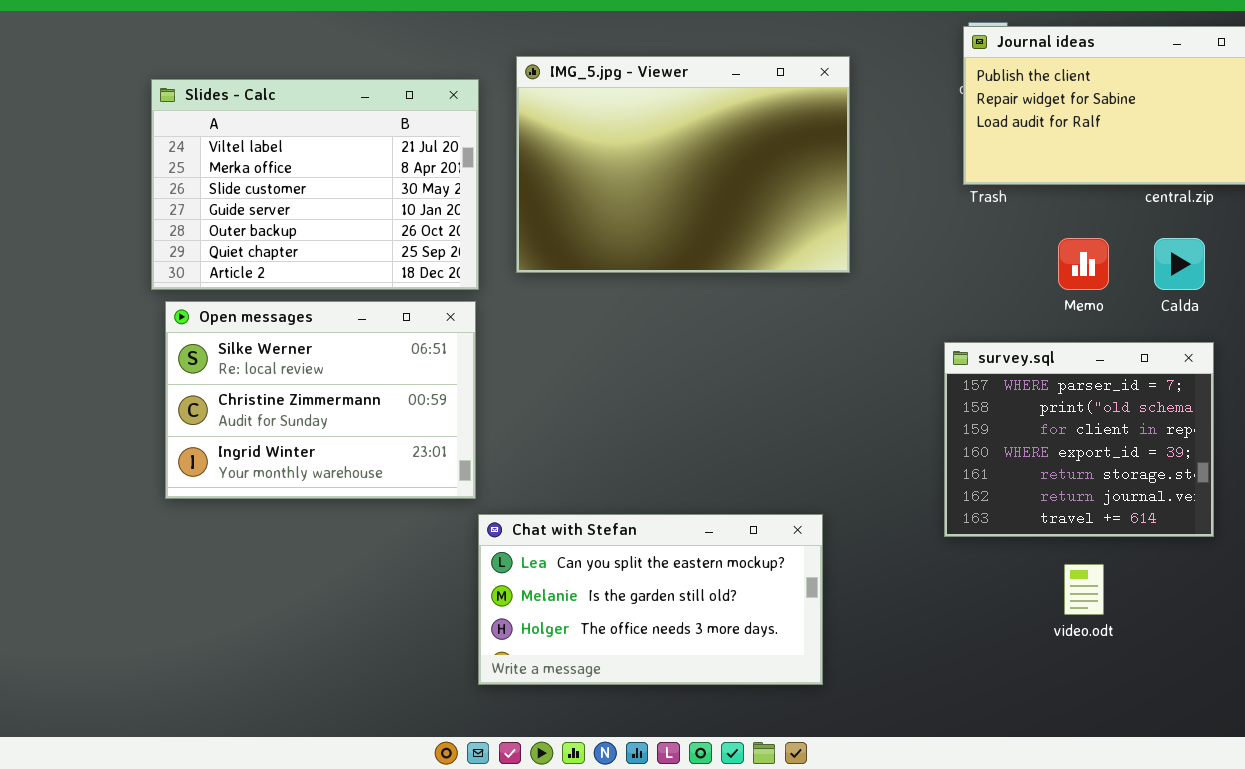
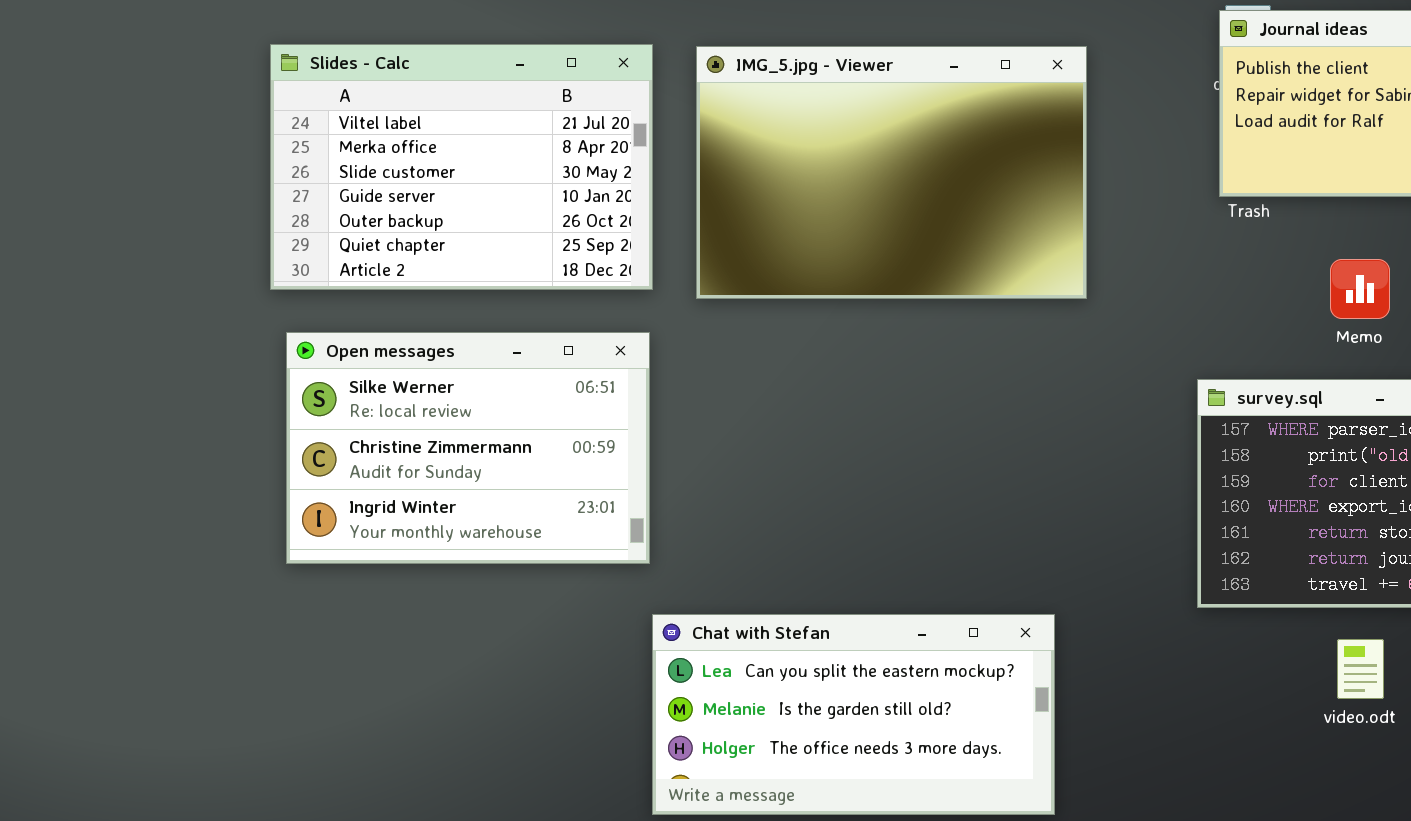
Slides - Calc: [151,79,479,290] -> [270,44,653,290], moved
Chat with Stefan: [478,514,823,685] -> [652,614,1055,815], moved

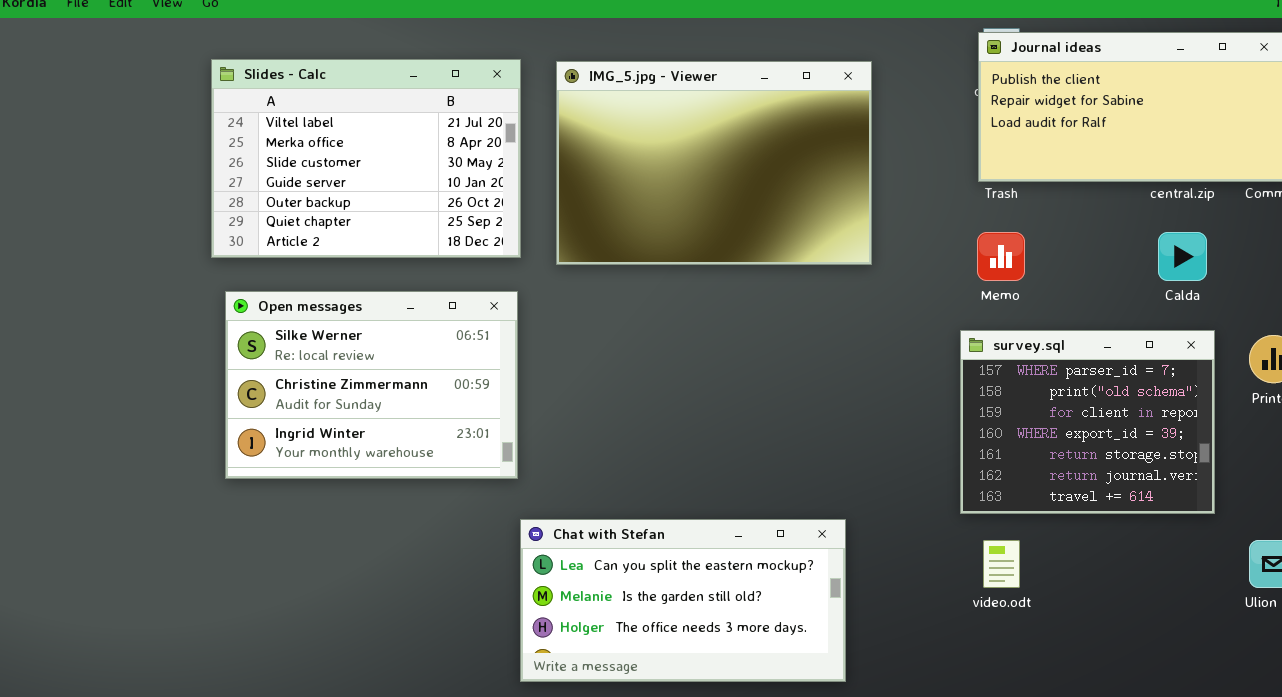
Memo: [1330,259,1390,319] -> [977,232,1025,281], moved
video.odt: [1337,639,1384,699] -> [983,540,1020,588], moved

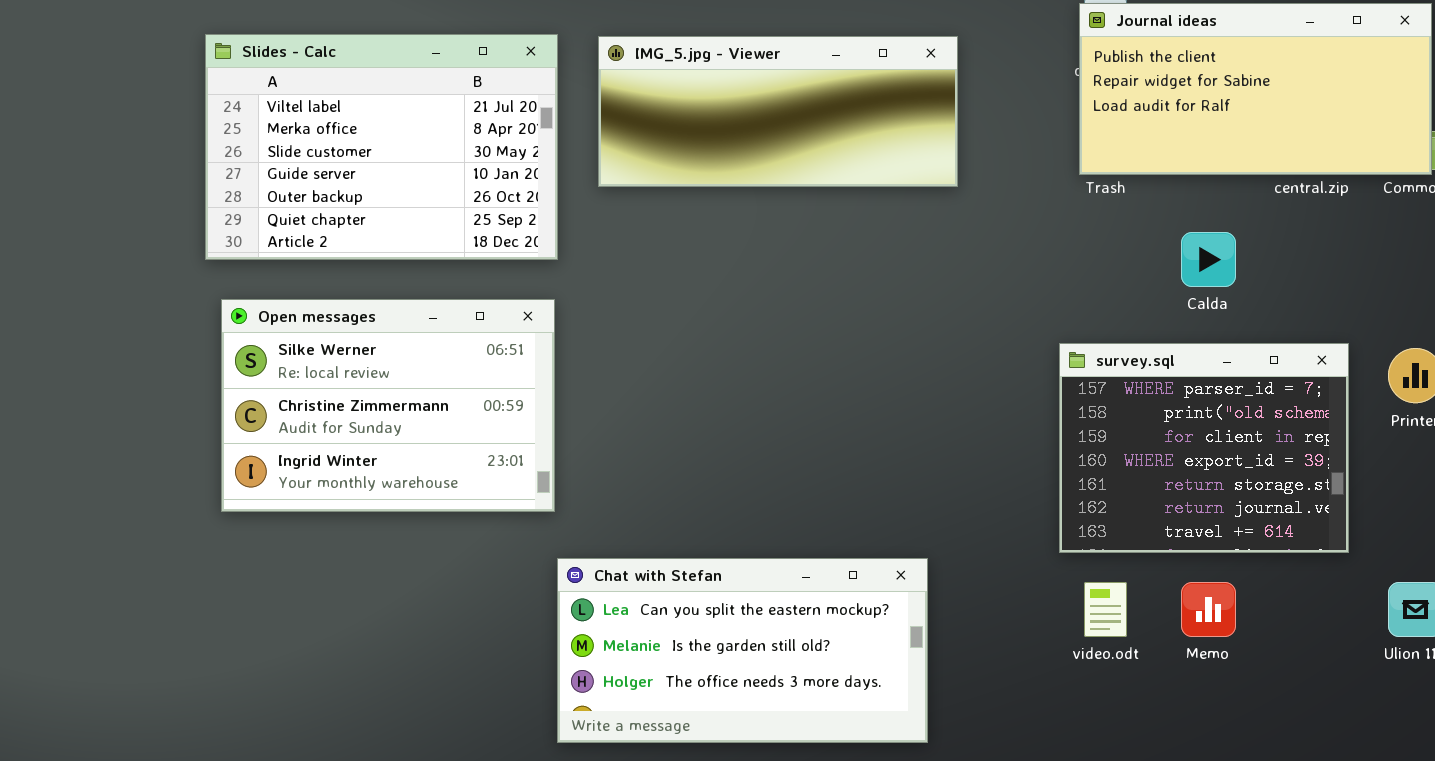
IMG_5.jpg - Viewer: [556,61,872,265] -> [598,36,958,187], resized
Memo: [977,232,1025,281] -> [1181,582,1236,637], moved
Calda: [1158,232,1207,281] -> [1181,232,1236,287], moved

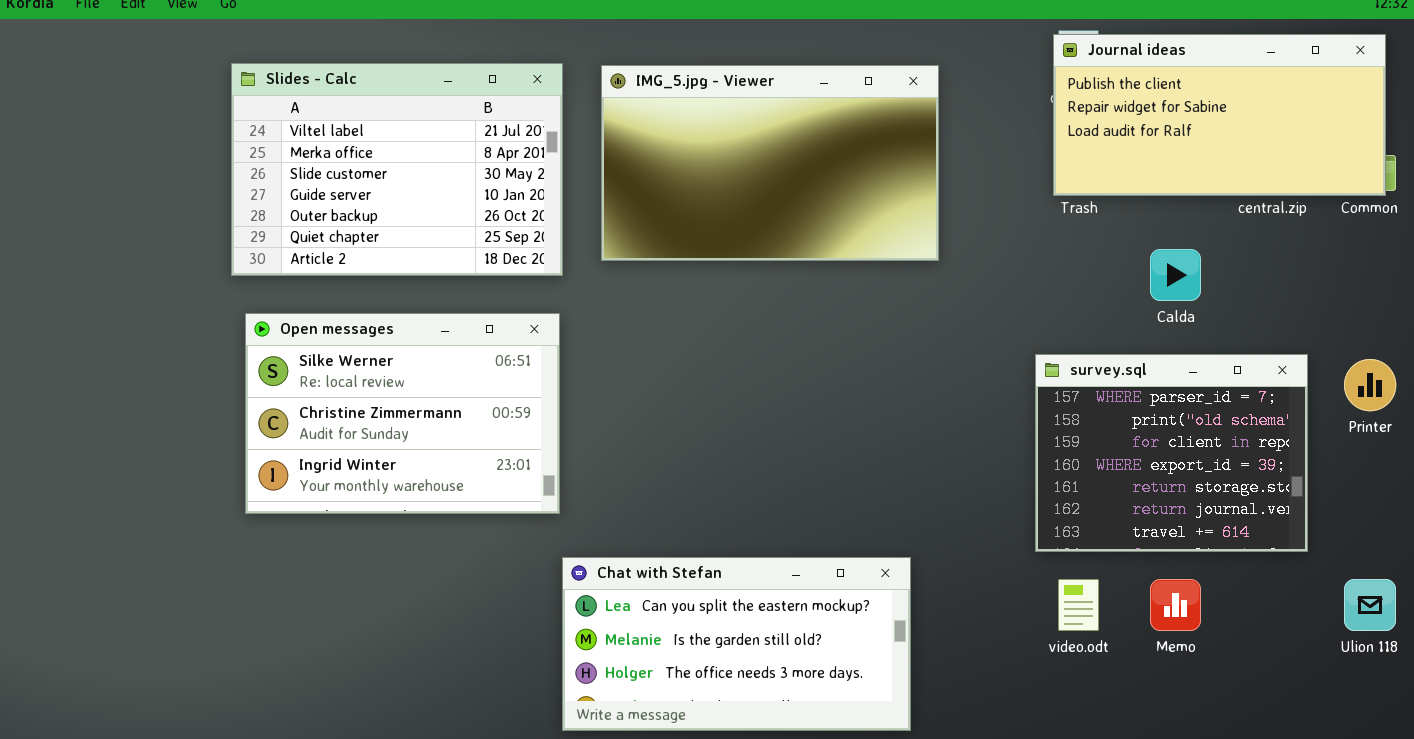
IMG_5.jpg - Viewer: [598,36,958,187] -> [601,65,939,261], resized

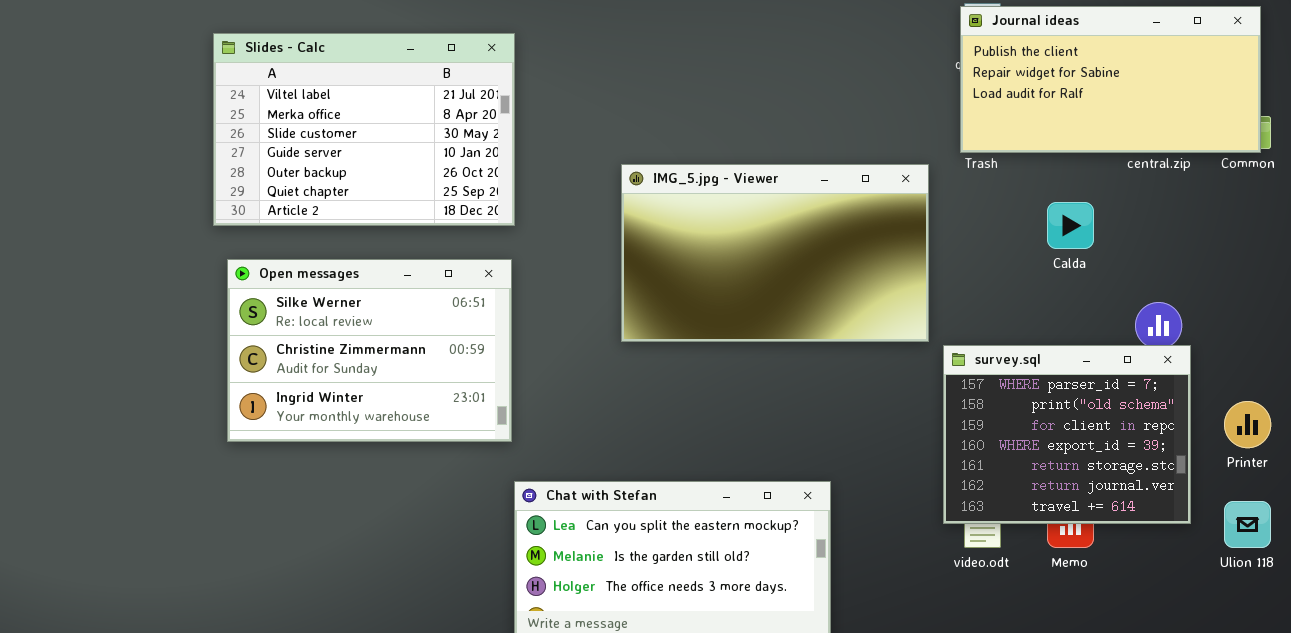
IMG_5.jpg - Viewer: [601,65,939,261] -> [621,164,929,342], moved
survey.sql: [1035,354,1308,552] -> [943,345,1191,524], moved
Printer: [1344,359,1396,411] -> [1224,401,1271,448], moved

